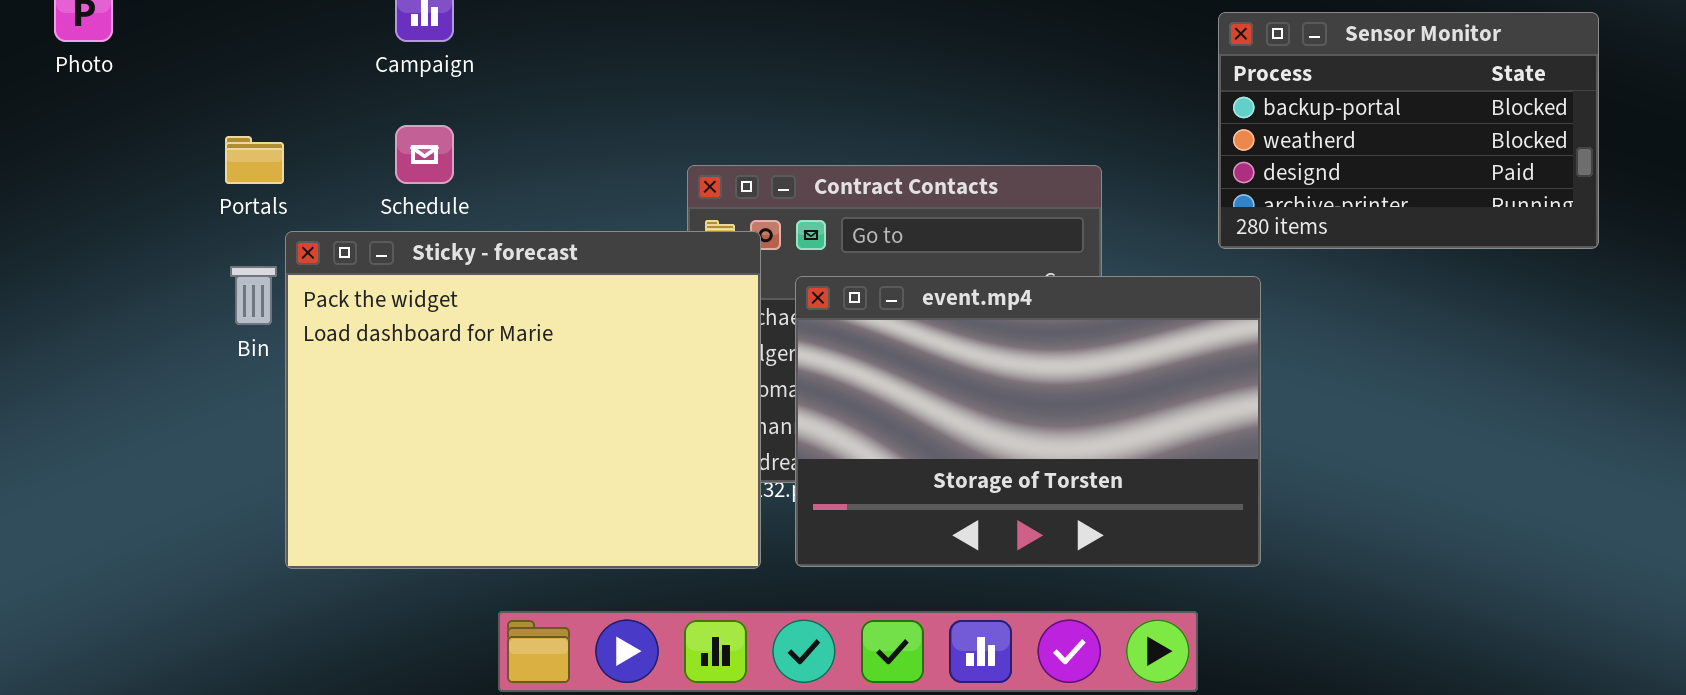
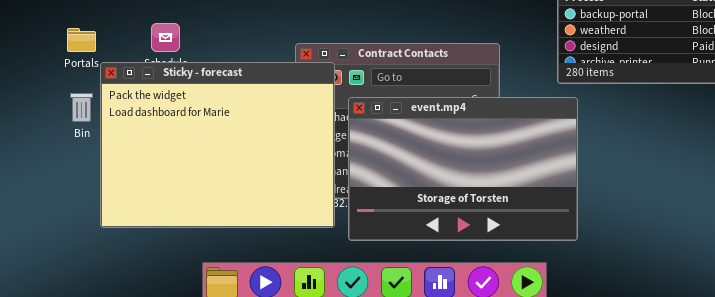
Sticky - forecast: [285,231,761,569] -> [100,62,335,228], moved

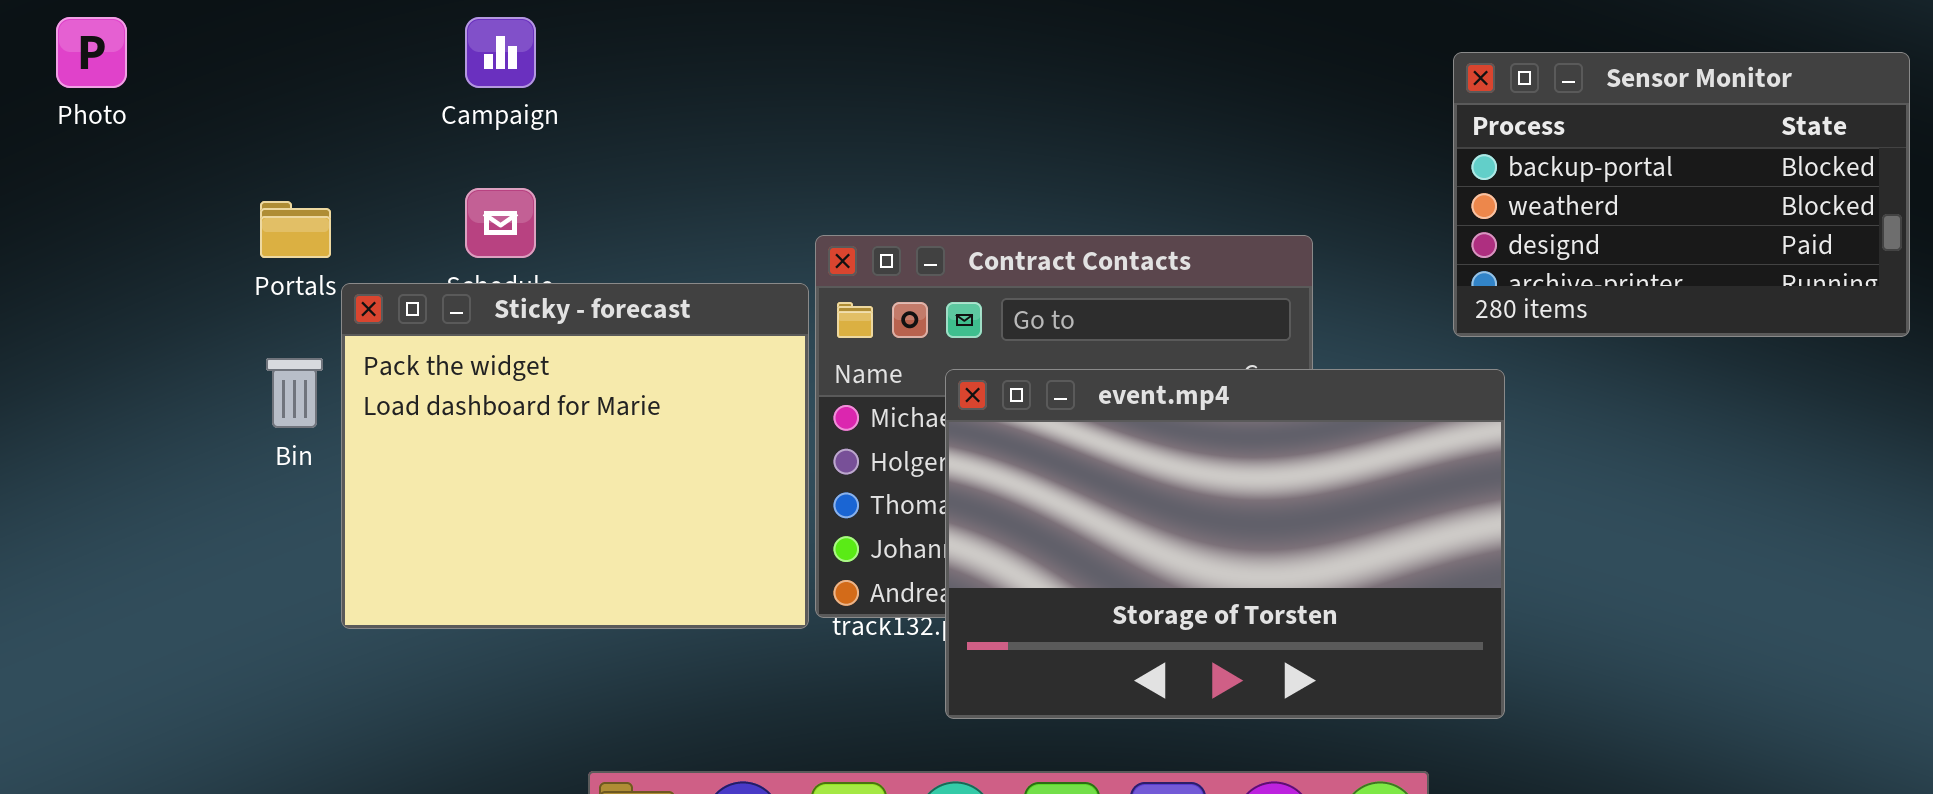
Sticky - forecast: [100,62,335,228] -> [341,283,809,629], resized

